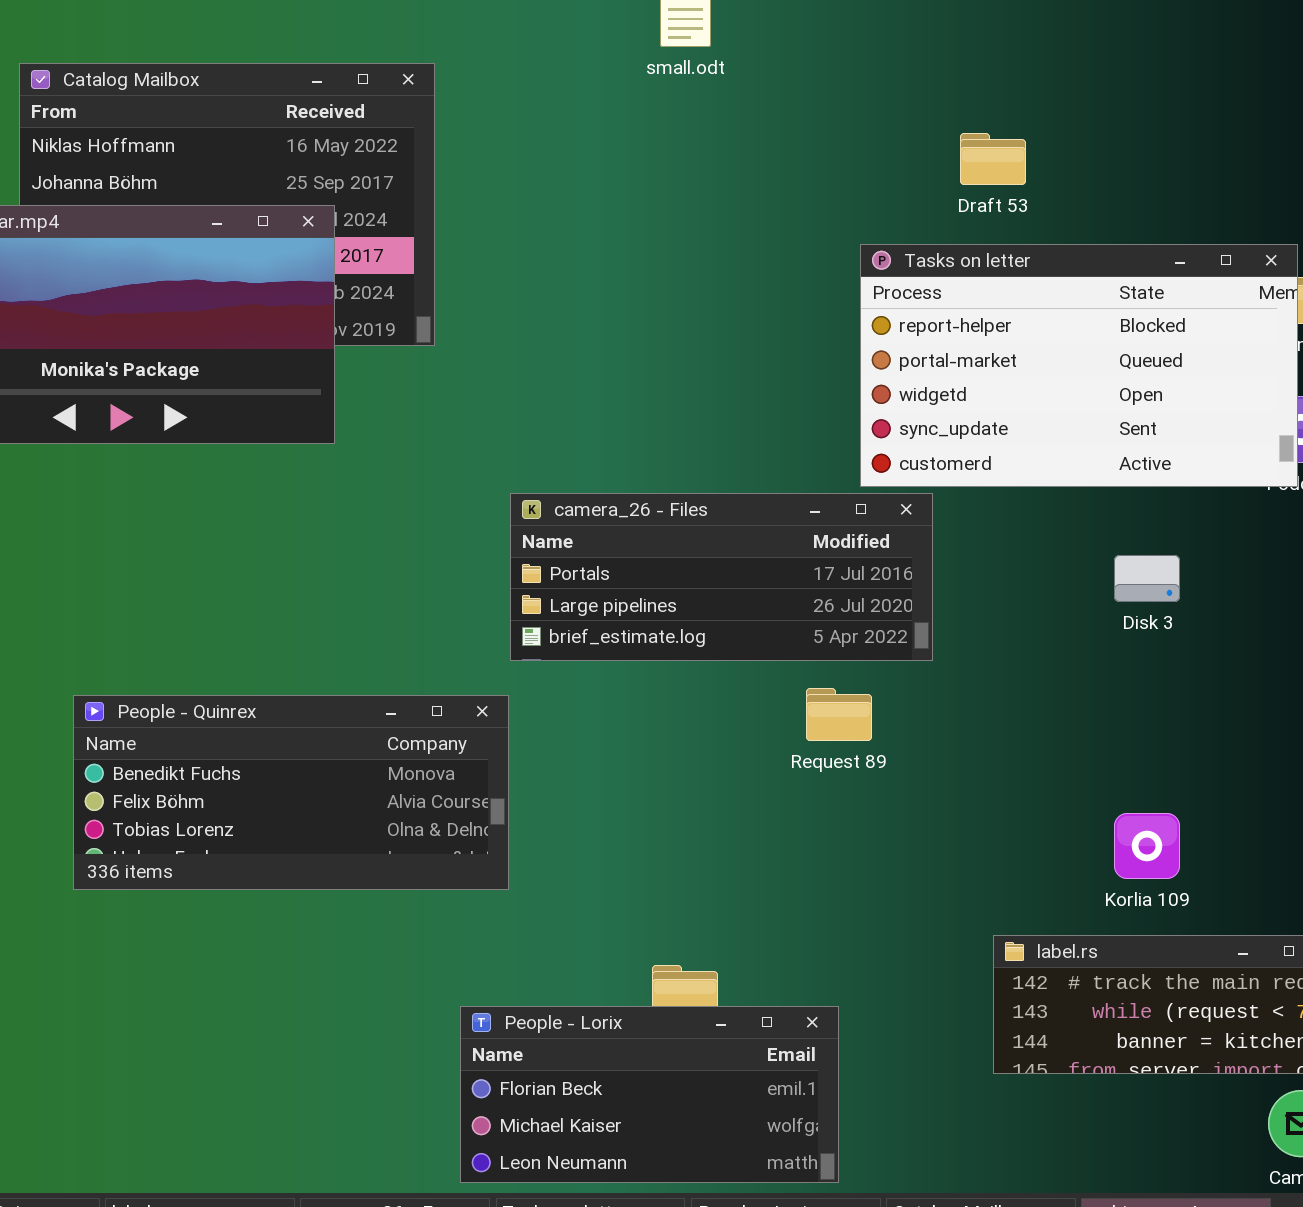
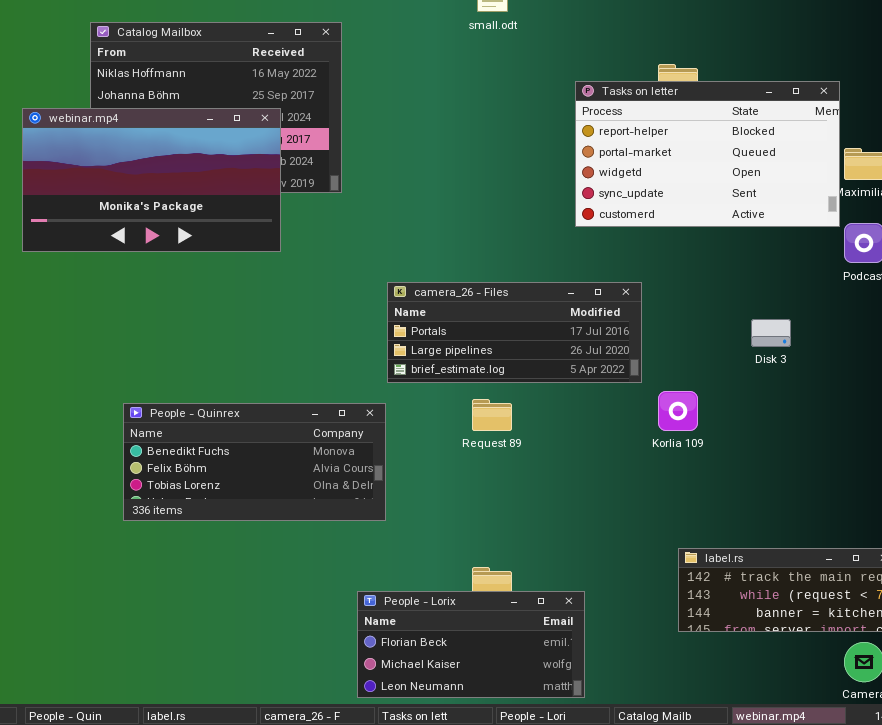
Tasks on letter: [860,244,1298,487] -> [575,81,840,227], moved
Request 89: [806,688,872,741] -> [472,399,512,431], moved
Korlia 109: [1114,813,1180,879] -> [658,391,698,431], moved

